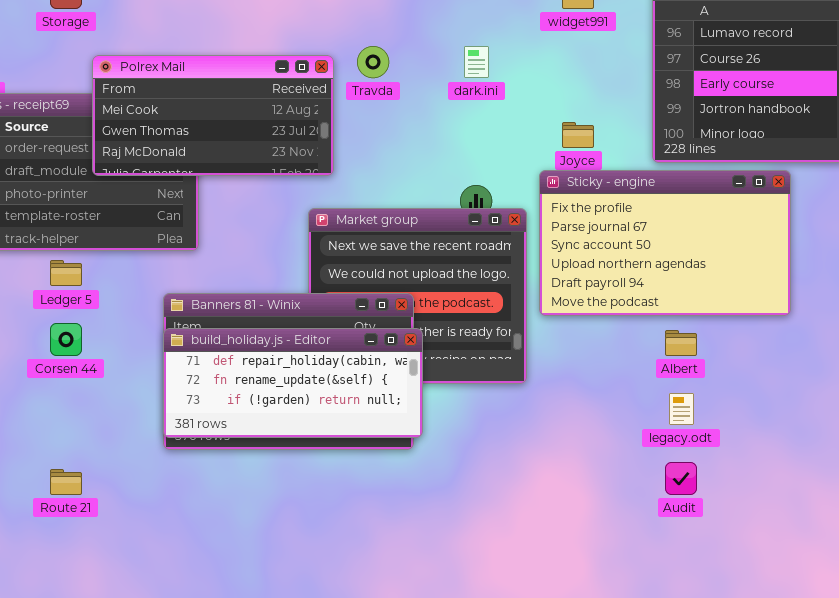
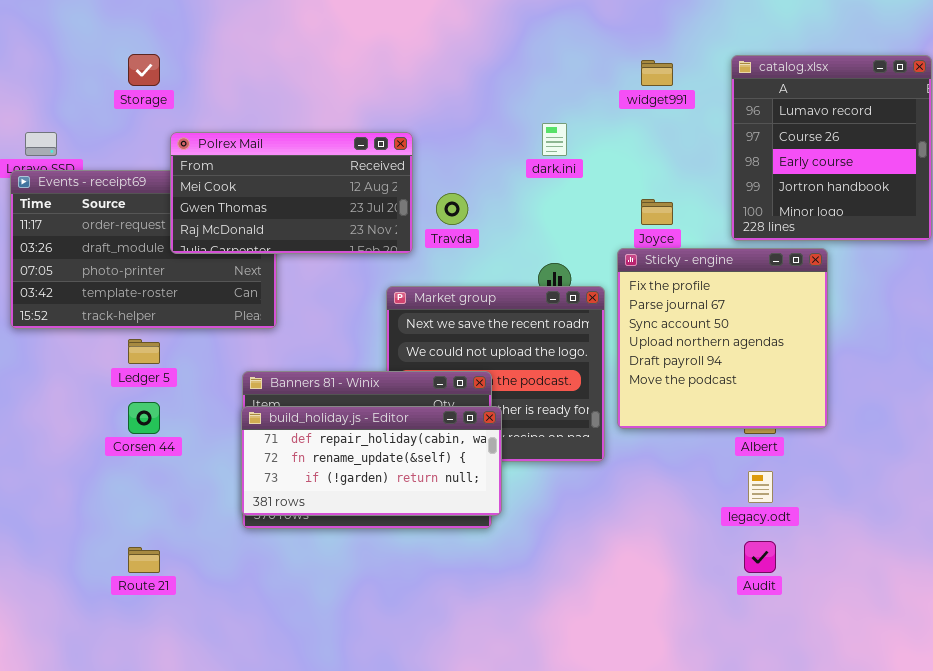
Travda: [357,46,389,78] -> [436,193,468,225], moved
Sticky - engine: [539,170,791,316] -> [617,248,828,429], resized

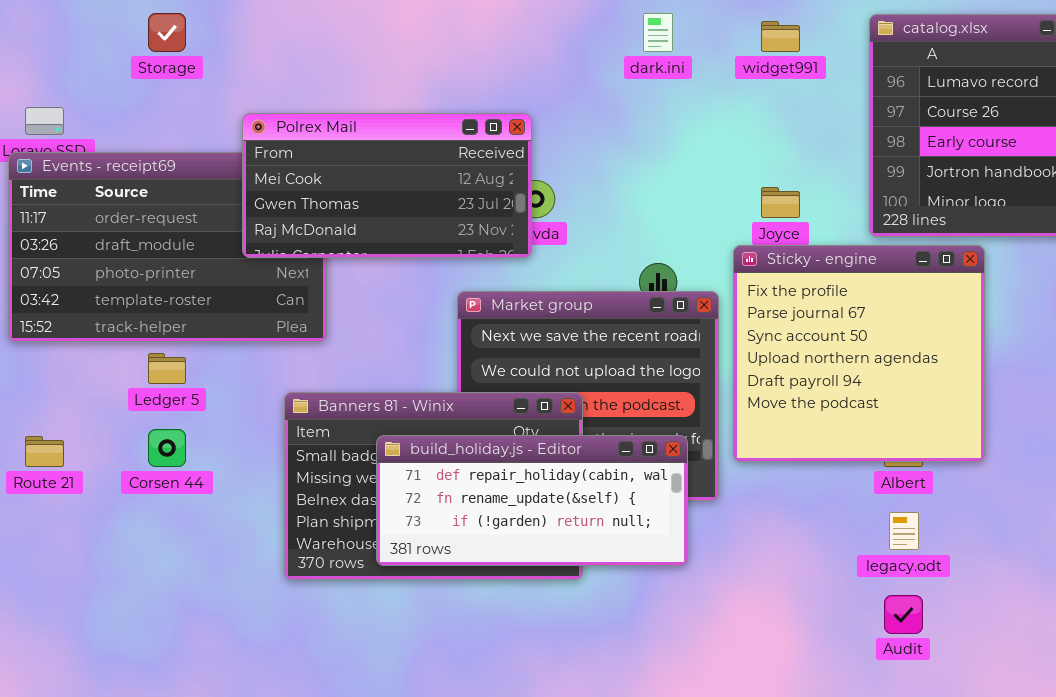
dark.ini: [542,123,567,156] -> [643,13,673,52], moved
Polrex Mail: [170,132,413,254] -> [242,113,532,258], moved
build_holiday.js - Editor: [241,406,502,516] -> [376,435,688,566], moved
Route 21: [128,547,160,573] -> [25,436,64,467], moved

